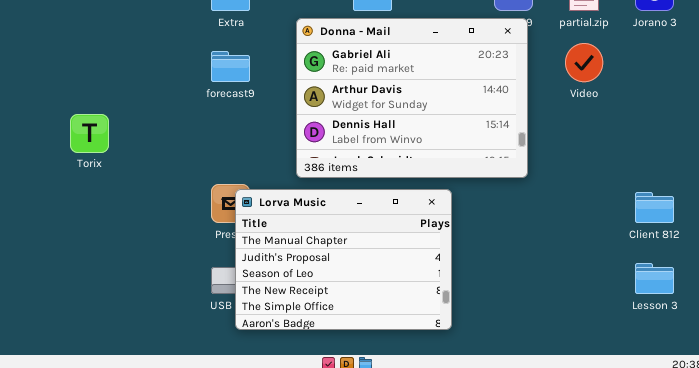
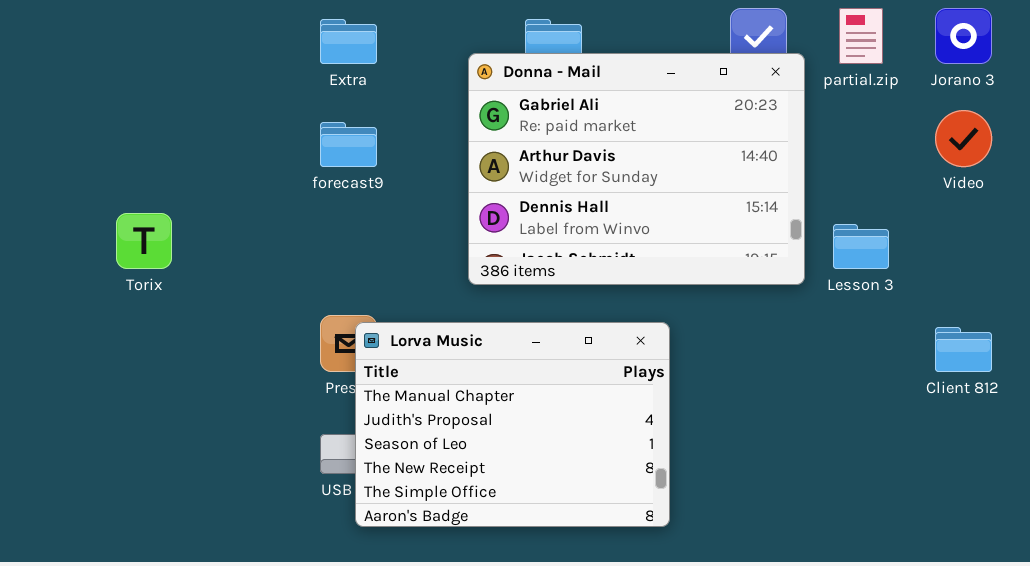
Donna - Mail: [296,18,528,178] -> [468,53,805,285], moved
Video: [565,43,603,82] -> [935,110,992,167], moved
Lesson 3: [635,263,674,294] -> [833,224,889,269], moved

